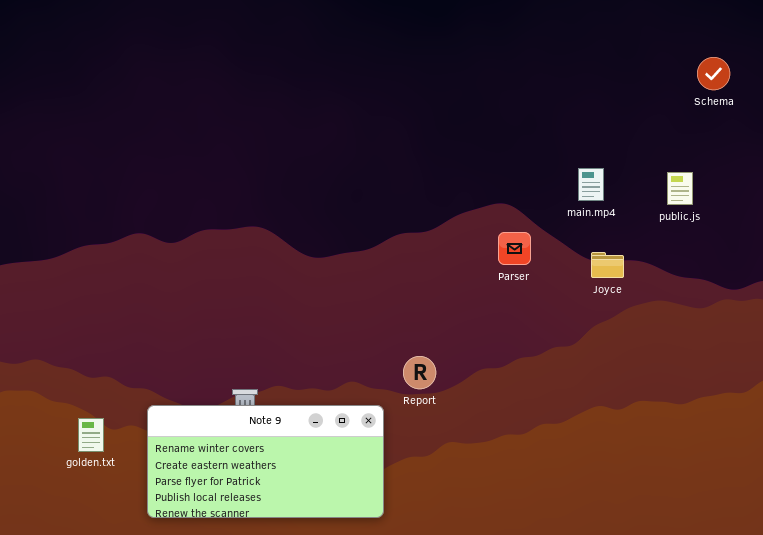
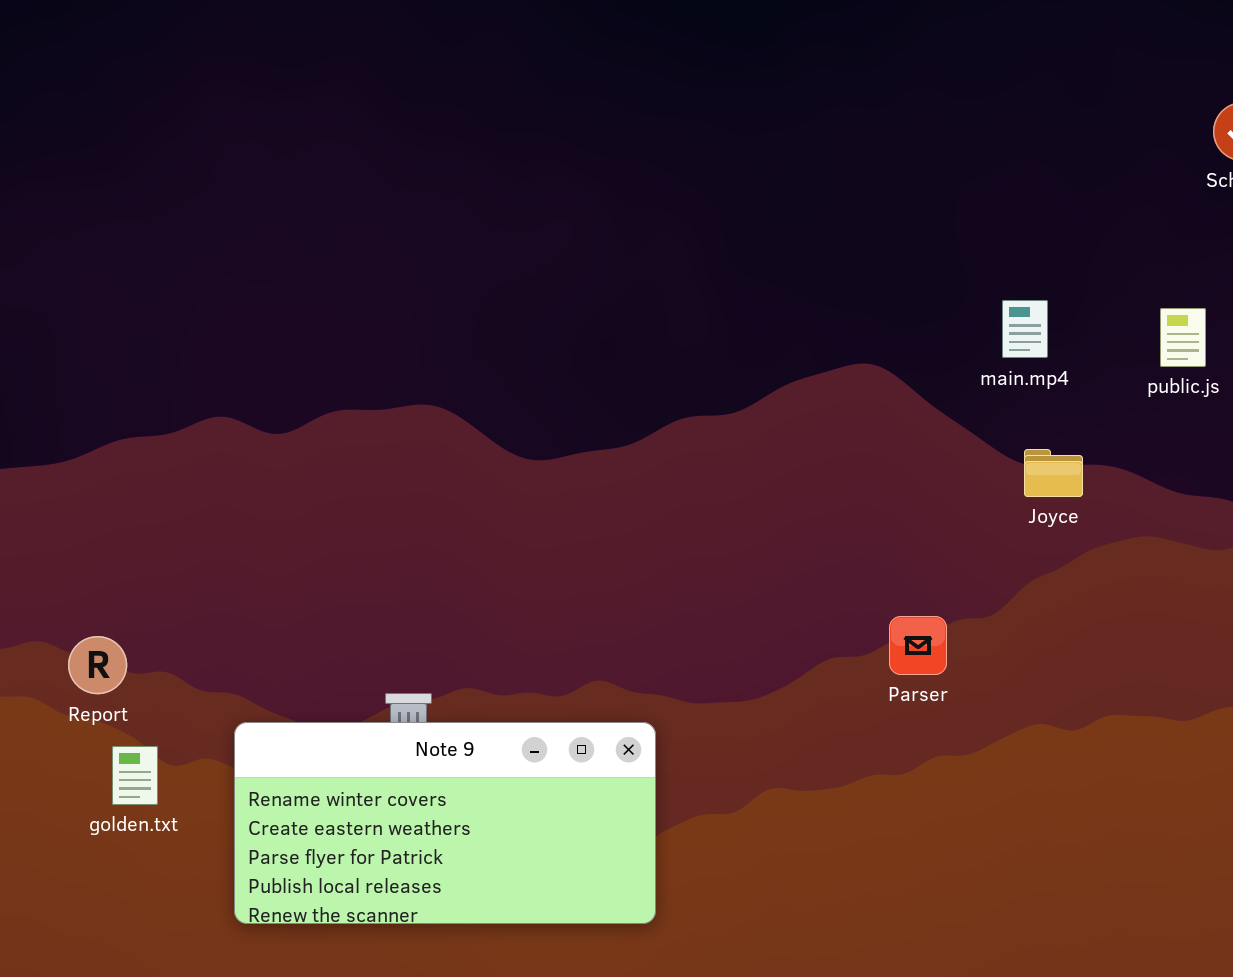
Parser: [498,232,531,265] -> [889,616,947,675], moved
Report: [403,356,436,389] -> [68,636,127,694], moved

